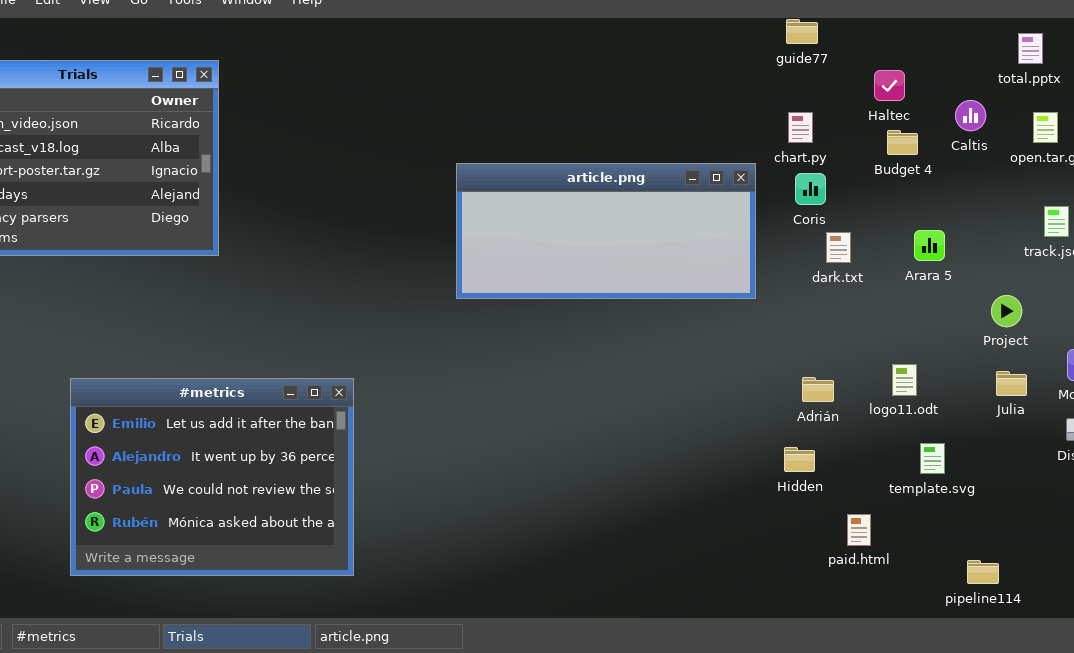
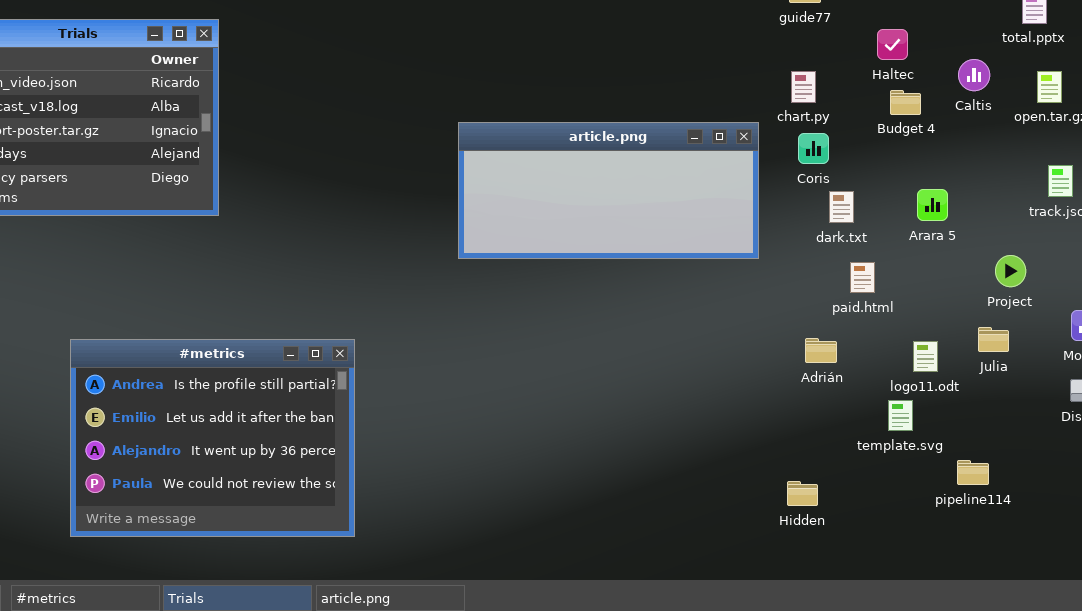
logo11.odt: [892,364,917,396] -> [913,341,938,372], moved
Julia: [996,371,1027,396] -> [978,327,1009,352], moved
#metrics: [70,378,354,576] -> [70,339,355,537], scrolled up 1 row
template.svg: [920,443,945,474] -> [888,400,913,431], moved
Hidden: [784,447,815,472] -> [787,481,818,506], moved
paid.html: [847,514,871,546] -> [850,262,875,293], moved
pipeline114: [967,560,999,584] -> [957,460,989,485], moved

